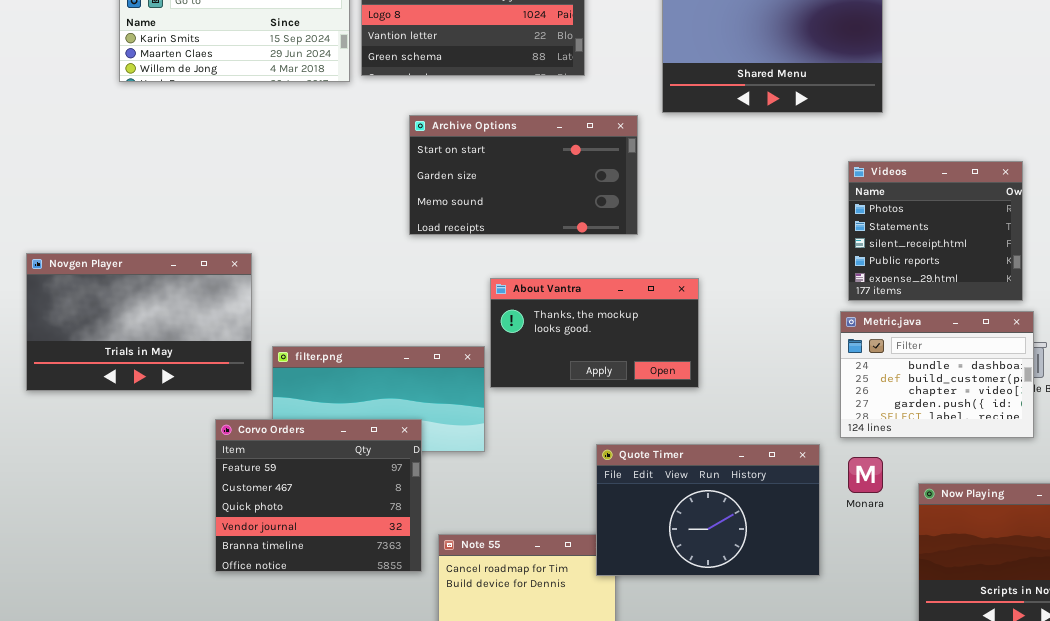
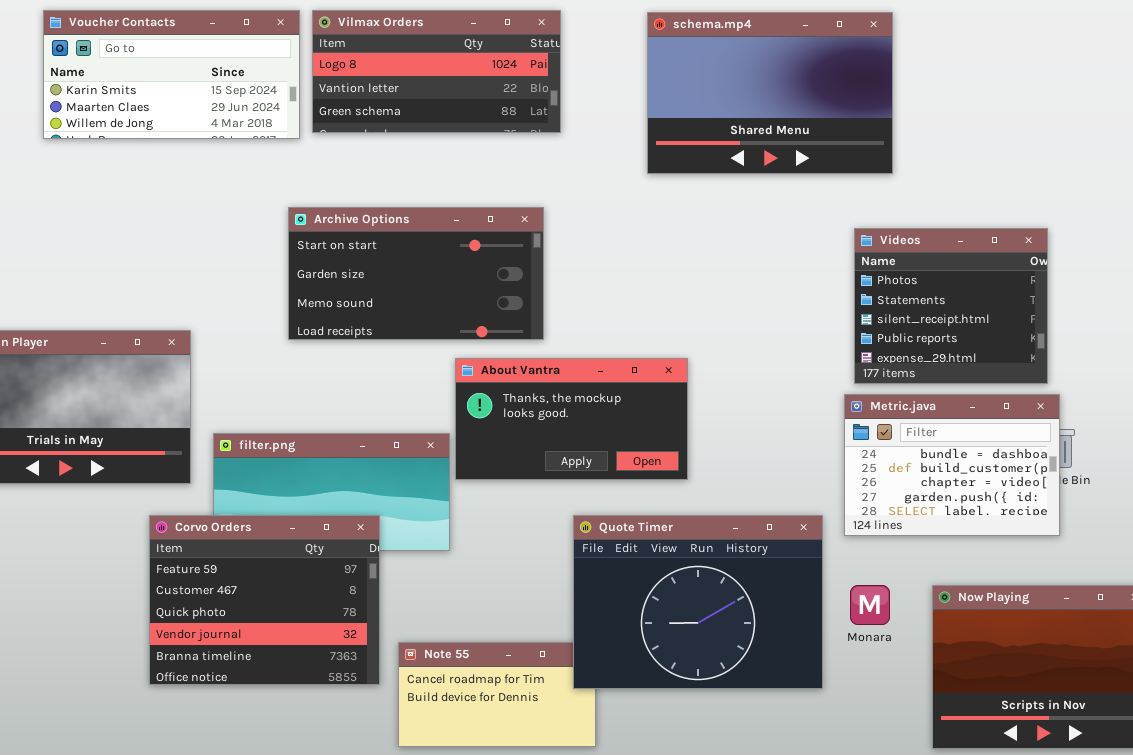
Archive Options: [409,115,638,235] -> [288,207,544,340], moved
Quote Timer: [596,444,820,576] -> [573,515,823,689], resized
Monara: [848,457,883,493] -> [850,585,890,625], moved

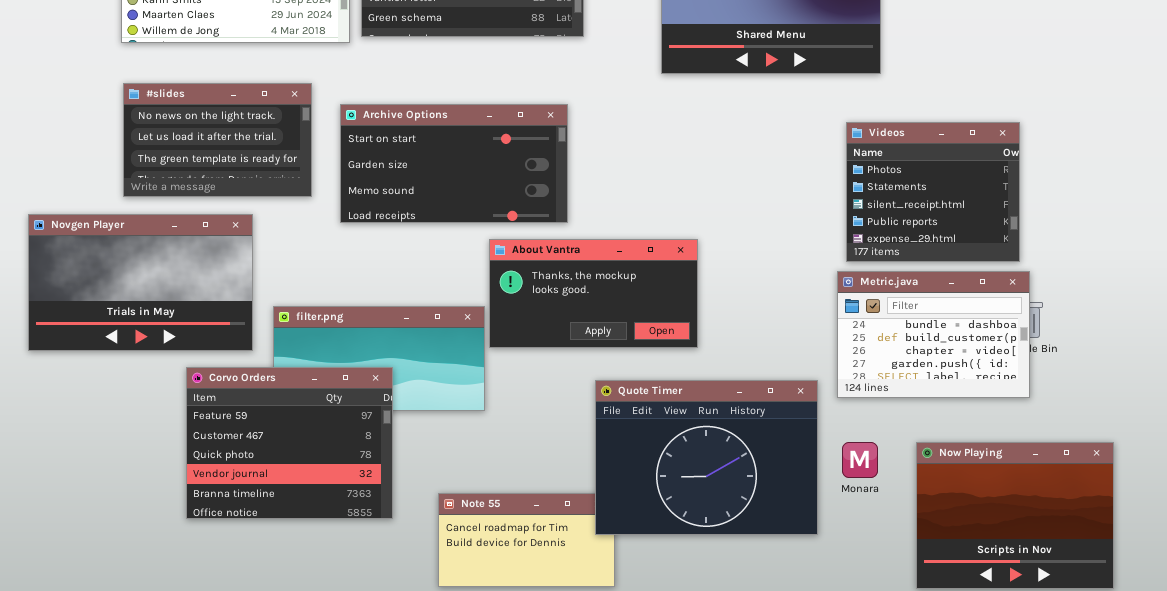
#slides: none -> [123,83,312,197], opened
Corvo Orders: [149,515,380,685] -> [186,367,393,519], moved

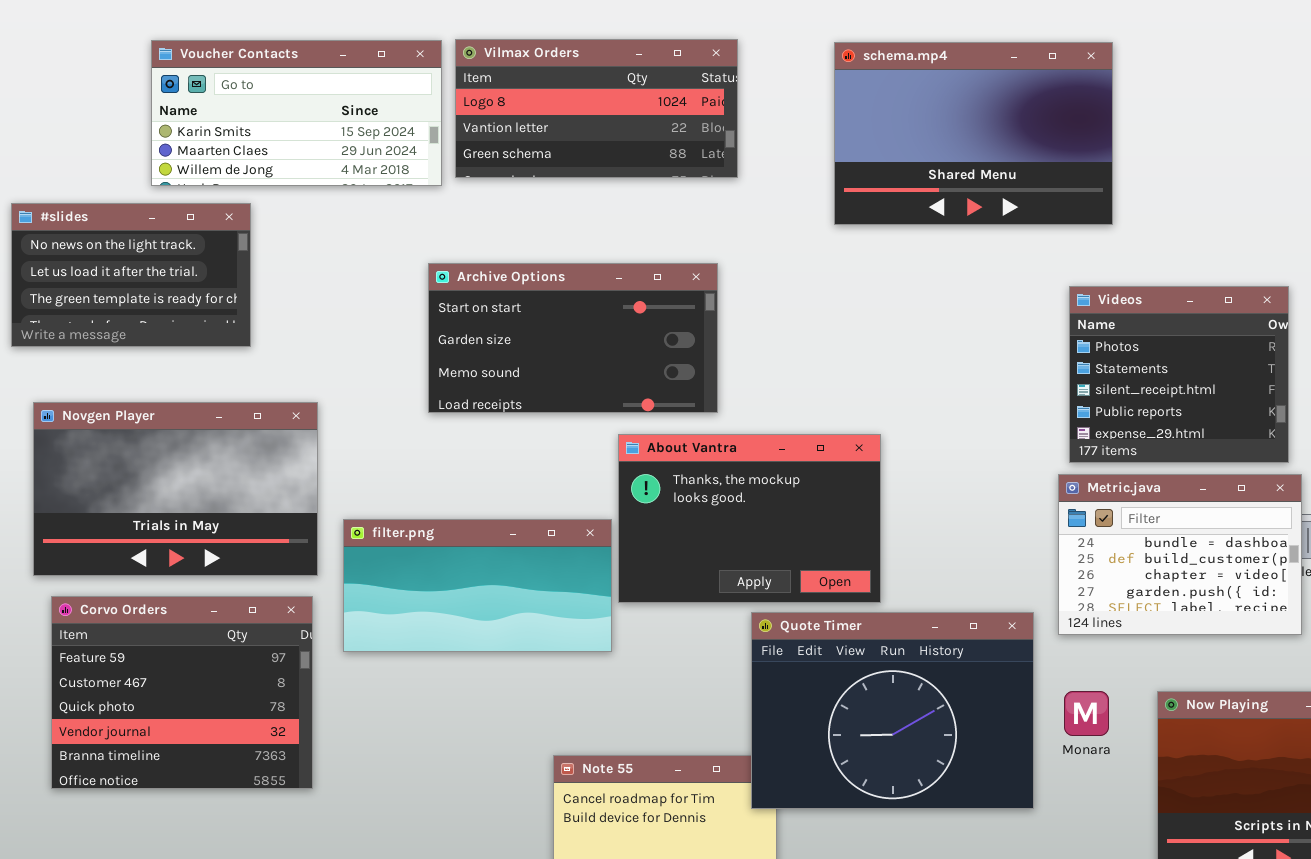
#slides: [123,83,312,197] -> [11,203,251,347], moved
About Vantra: [489,239,698,348] -> [618,434,881,603], resized
Corvo Orders: [186,367,393,519] -> [51,596,313,789], moved

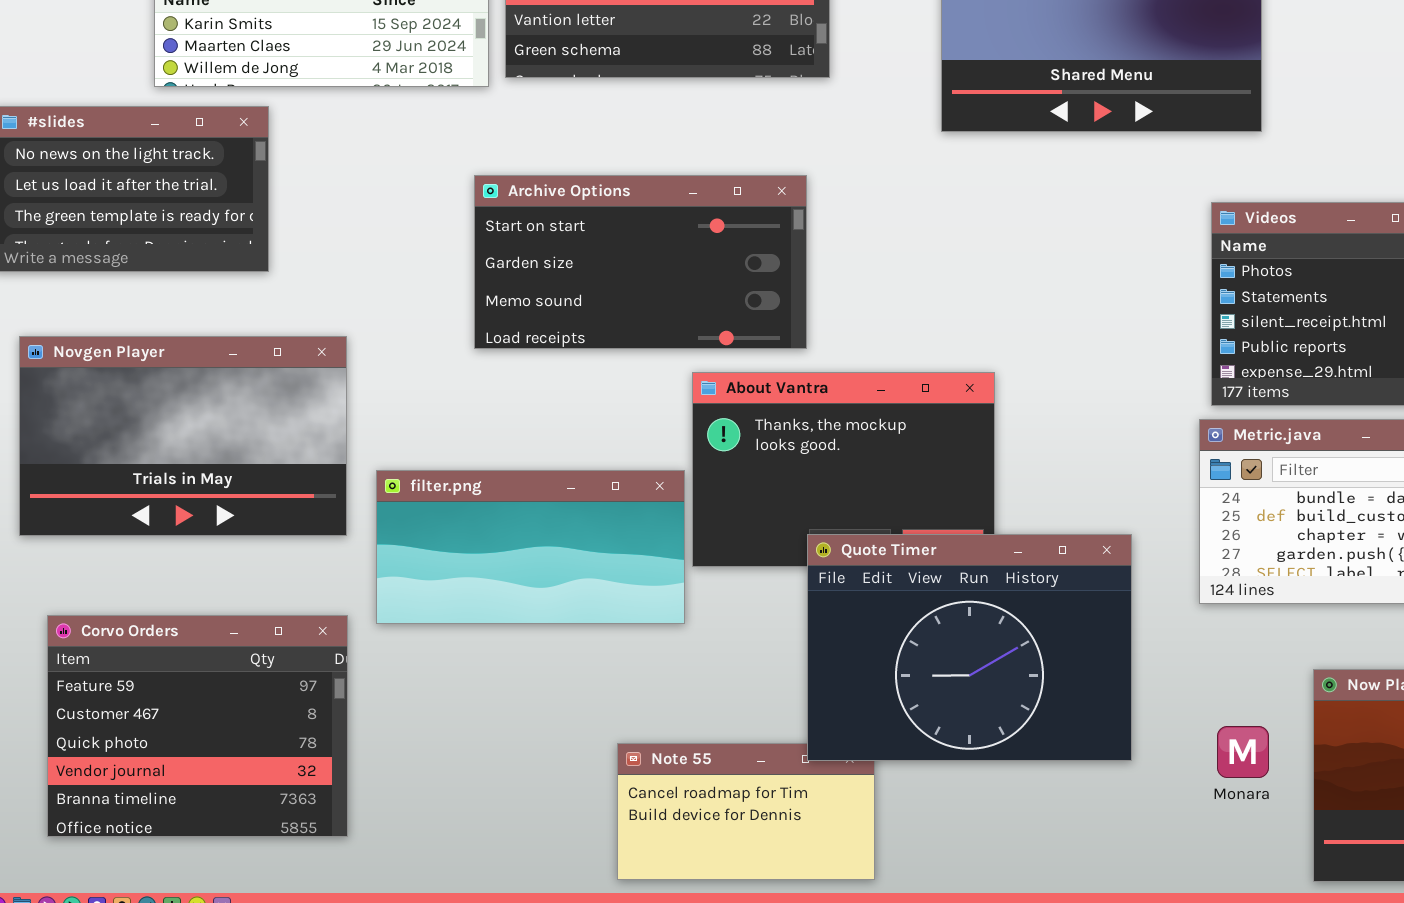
Corvo Orders: [51,596,313,789] -> [47,615,348,837], moved
Quote Timer: [751,612,1034,809] -> [807,534,1132,761], moved
Monara: [1064,691,1109,736] -> [1217,726,1269,778], moved

